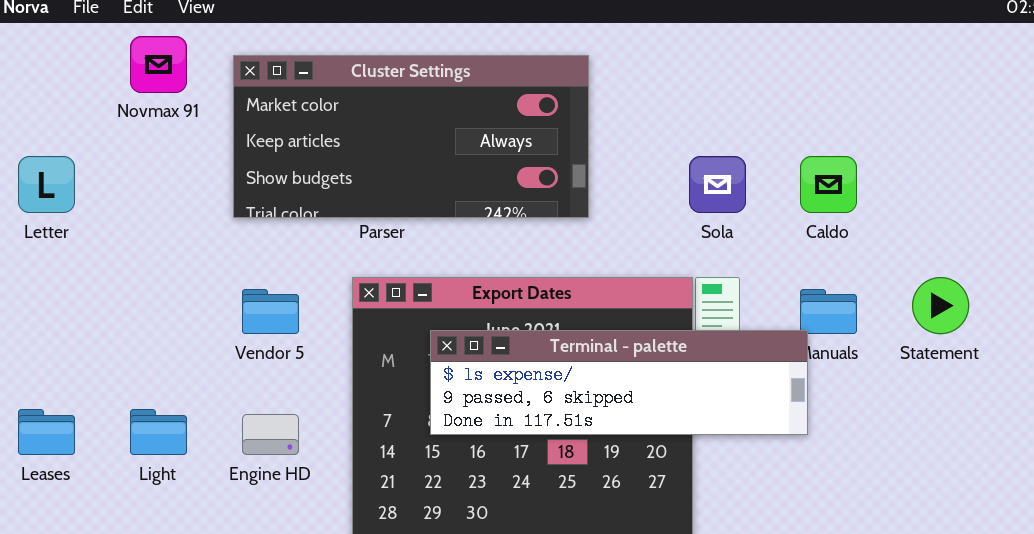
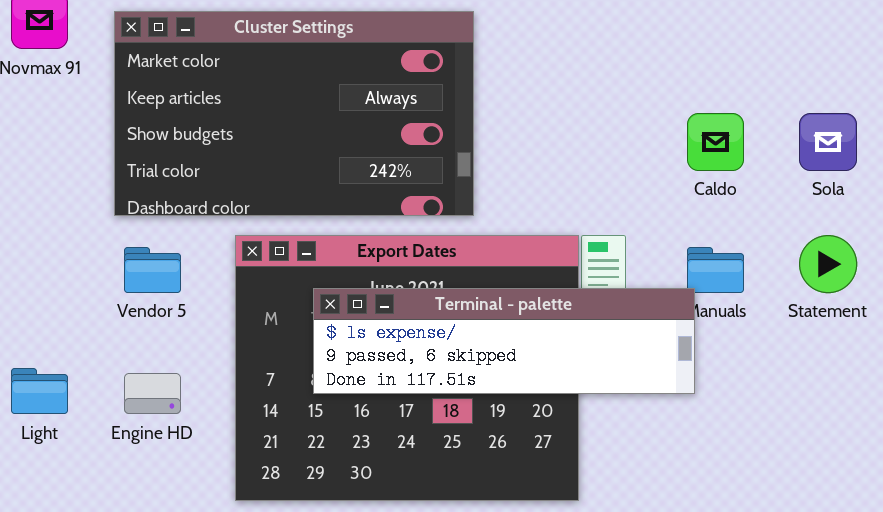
Cluster Settings: [233,55,589,218] -> [114,11,474,216], resized
Sola: [689,156,746,213] -> [799,113,857,171], moved

